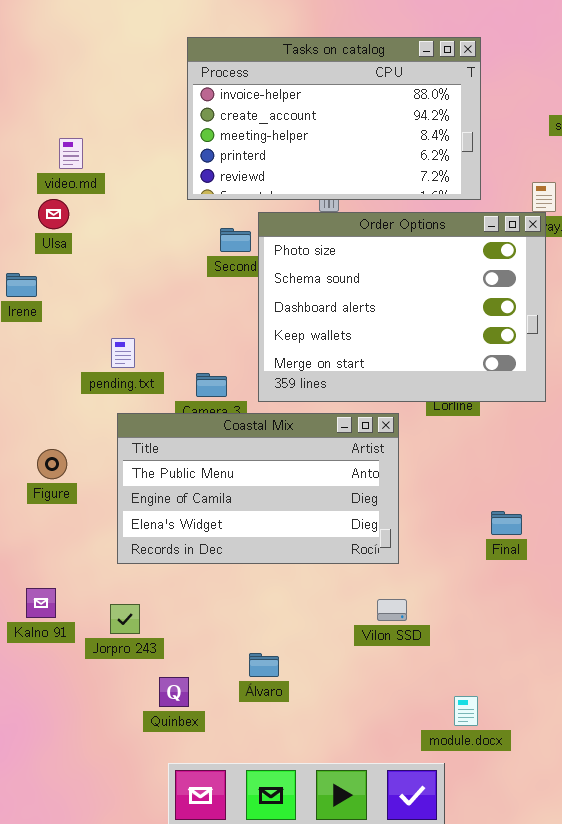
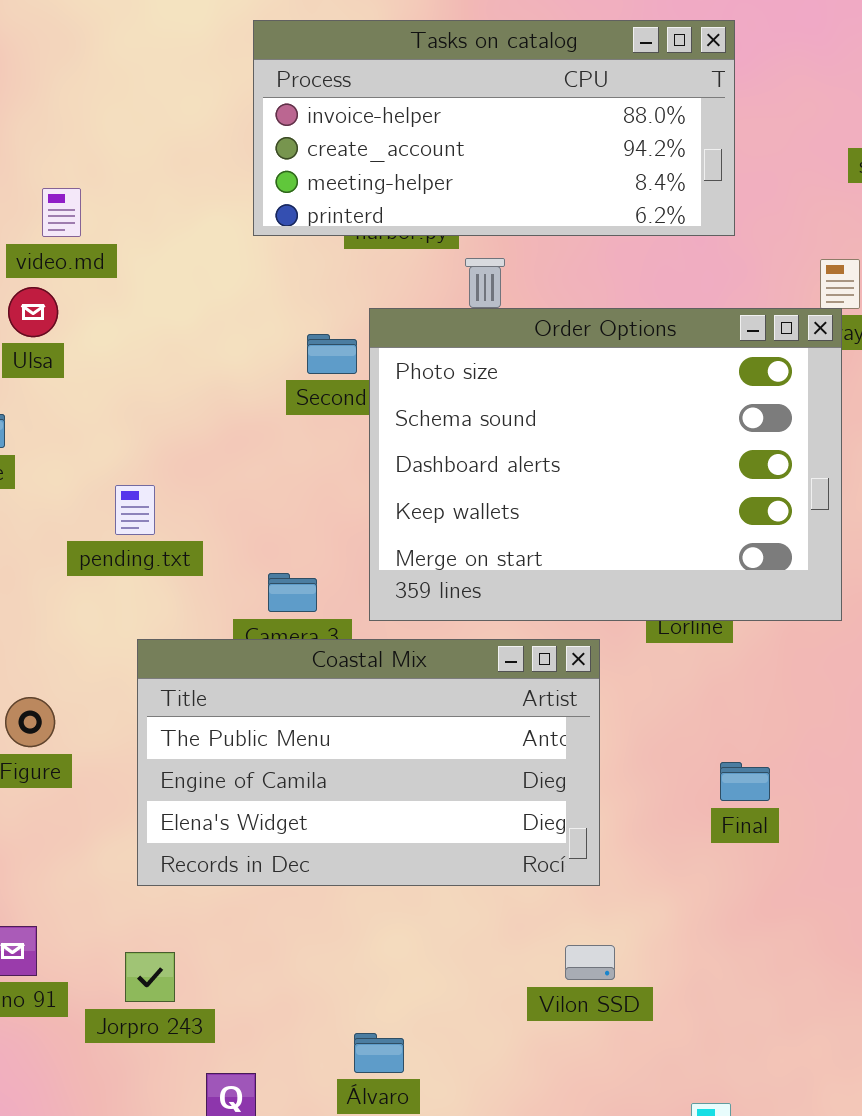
Tasks on catalog: [187,37,481,200] -> [253,20,735,236], resized
pending.txt: [111,338,135,368] -> [115,485,155,535], moved
Final: [491,511,522,535] -> [720,762,770,801], moved

